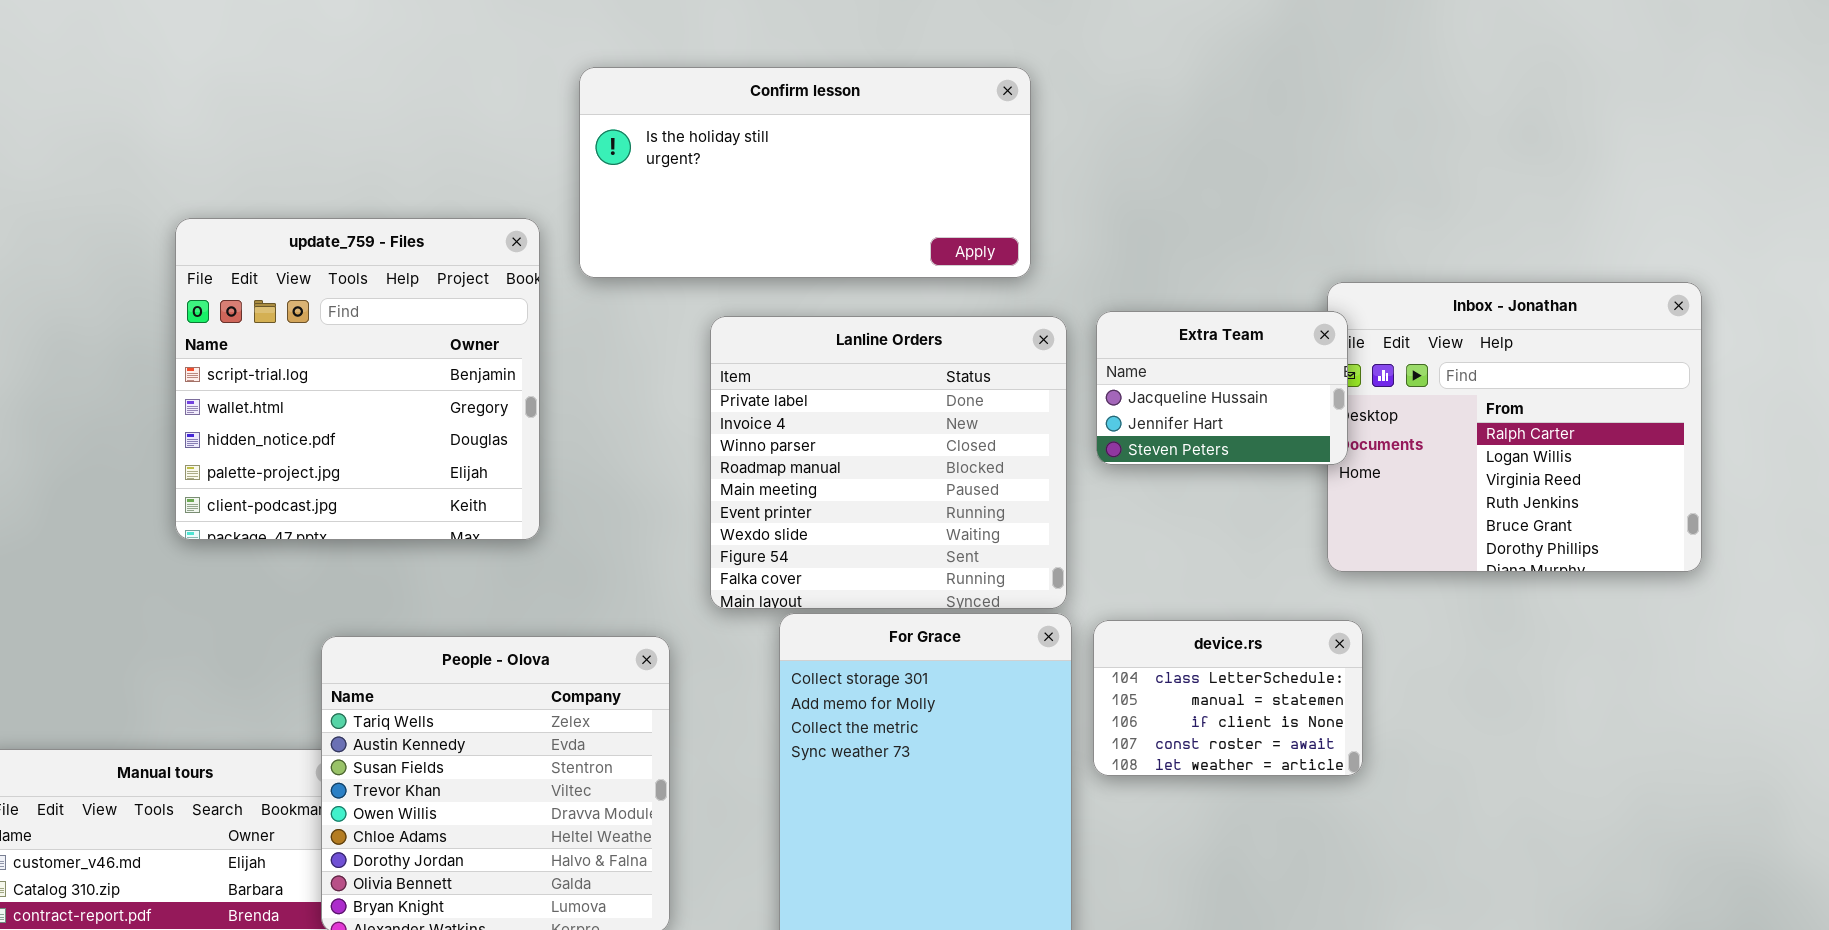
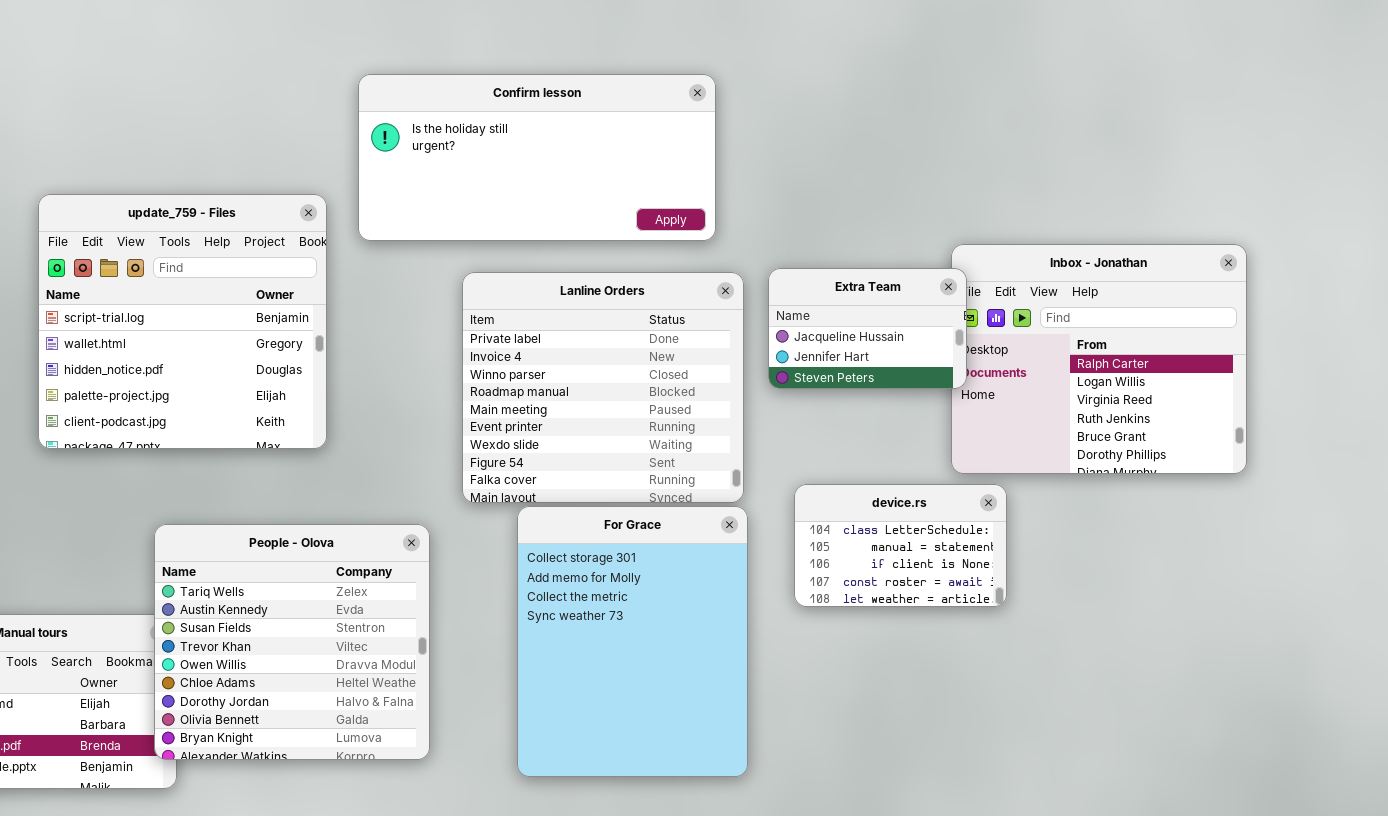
device.rs: [1093,620,1363,776] -> [794,484,1007,607], moved

